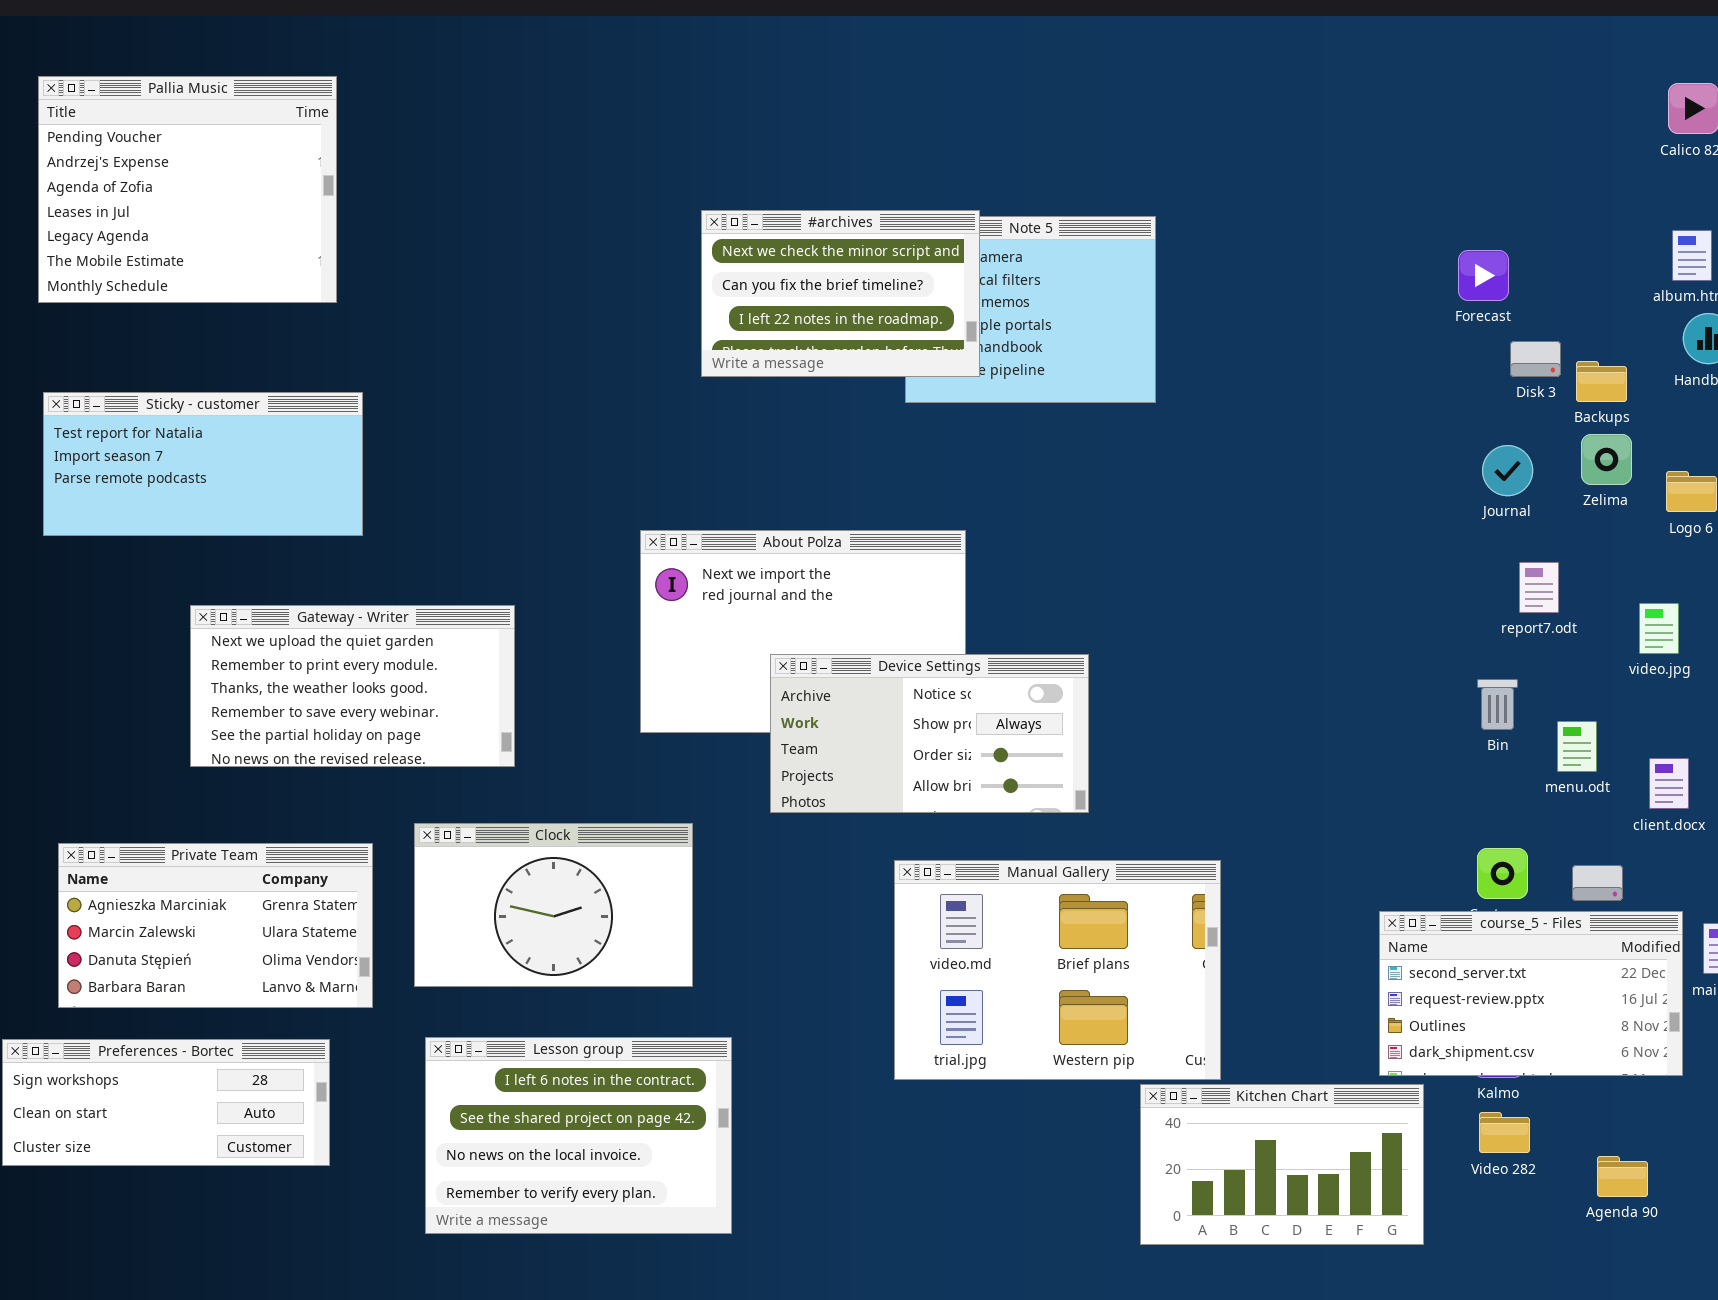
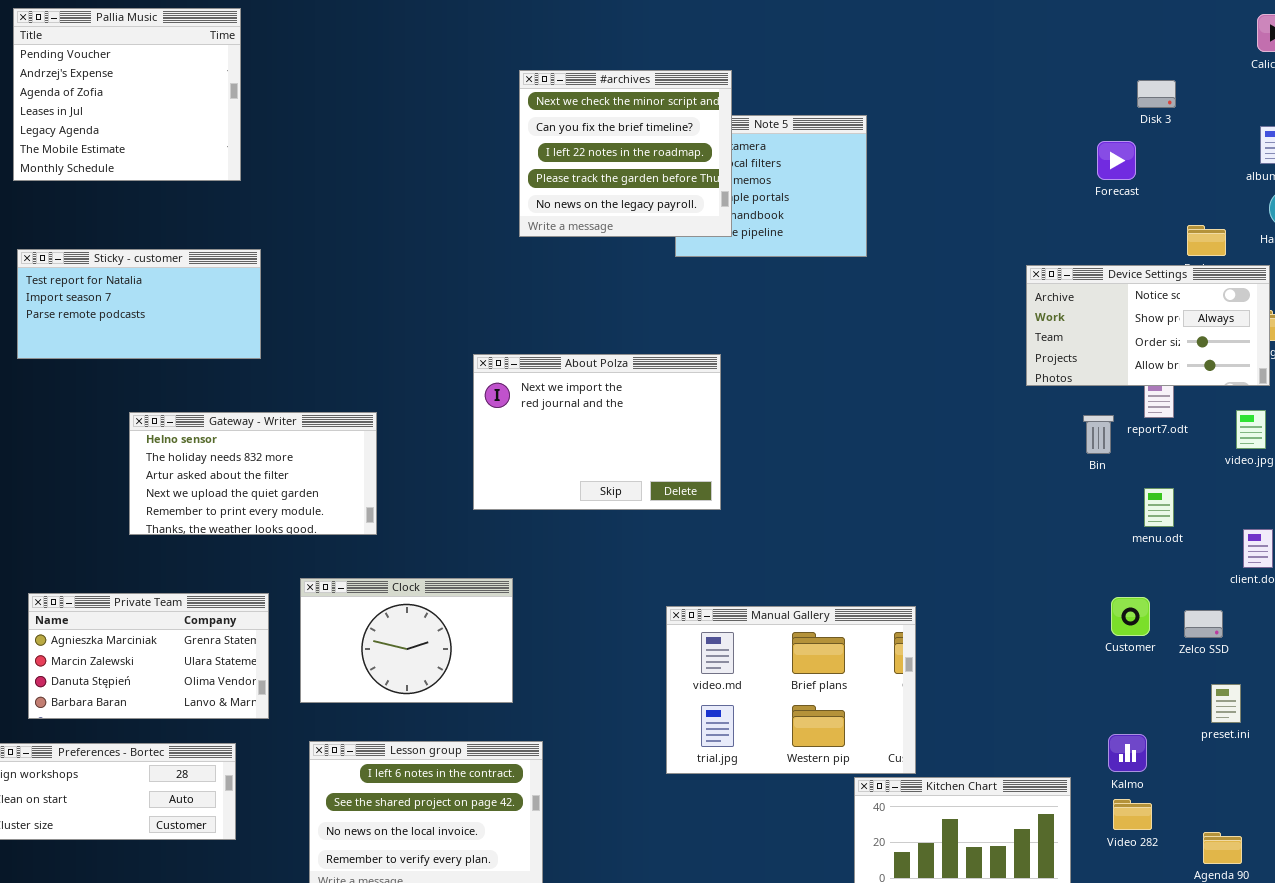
#archives: [701,210,980,377] -> [519,70,732,237], resized
Disk 3: [1510,341,1561,377] -> [1137,80,1176,108], moved
Gateway - Writer: [190,605,515,767] -> [129,412,377,535], scrolled up 3 rows
Device Settings: [770,654,1089,813] -> [1026,265,1270,386], moved
Bin: [1477,679,1518,730] -> [1083,415,1114,454], moved
menu.odt: [1557,721,1597,772] -> [1144,488,1174,527], moved
course_5 - Files: [1379,911,1683,1076] -> none, closed

